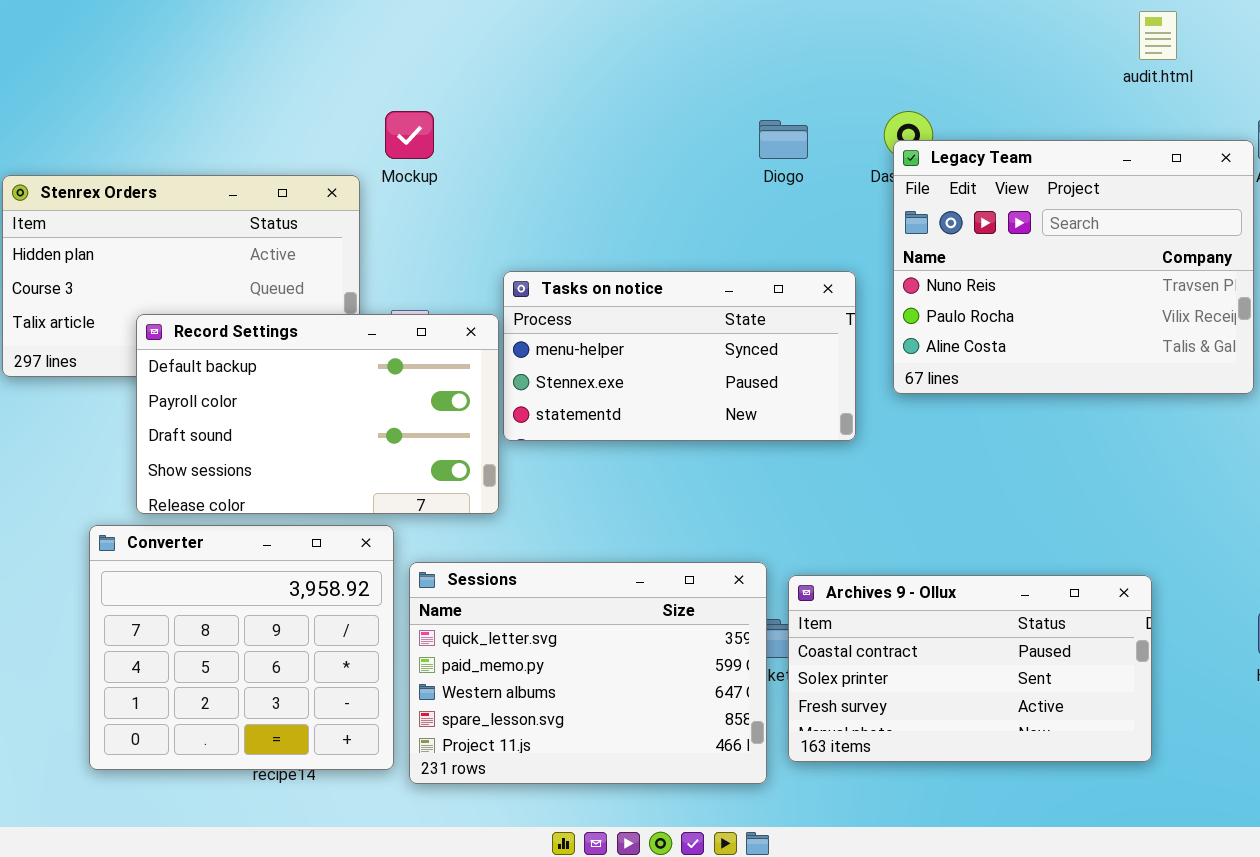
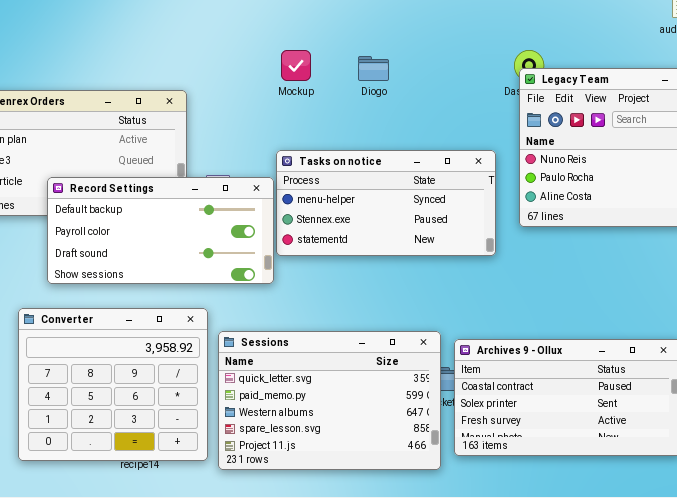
Mockup: [385,111,434,159] -> [281,50,311,81], moved
Diogo: [759,120,808,159] -> [358,56,389,81], moved
Record Settings: [136,314,499,514] -> [47,177,274,284], resized

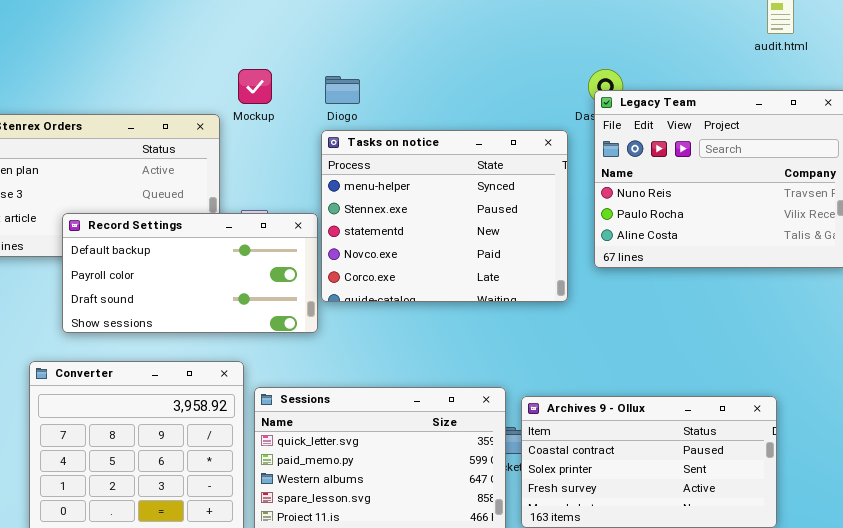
Mockup: [281,50,311,81] -> [238,69,272,104], moved
Diogo: [358,56,389,81] -> [325,76,360,104], moved
Tasks on notice: [276,150,496,256] -> [321,130,568,302], resized

